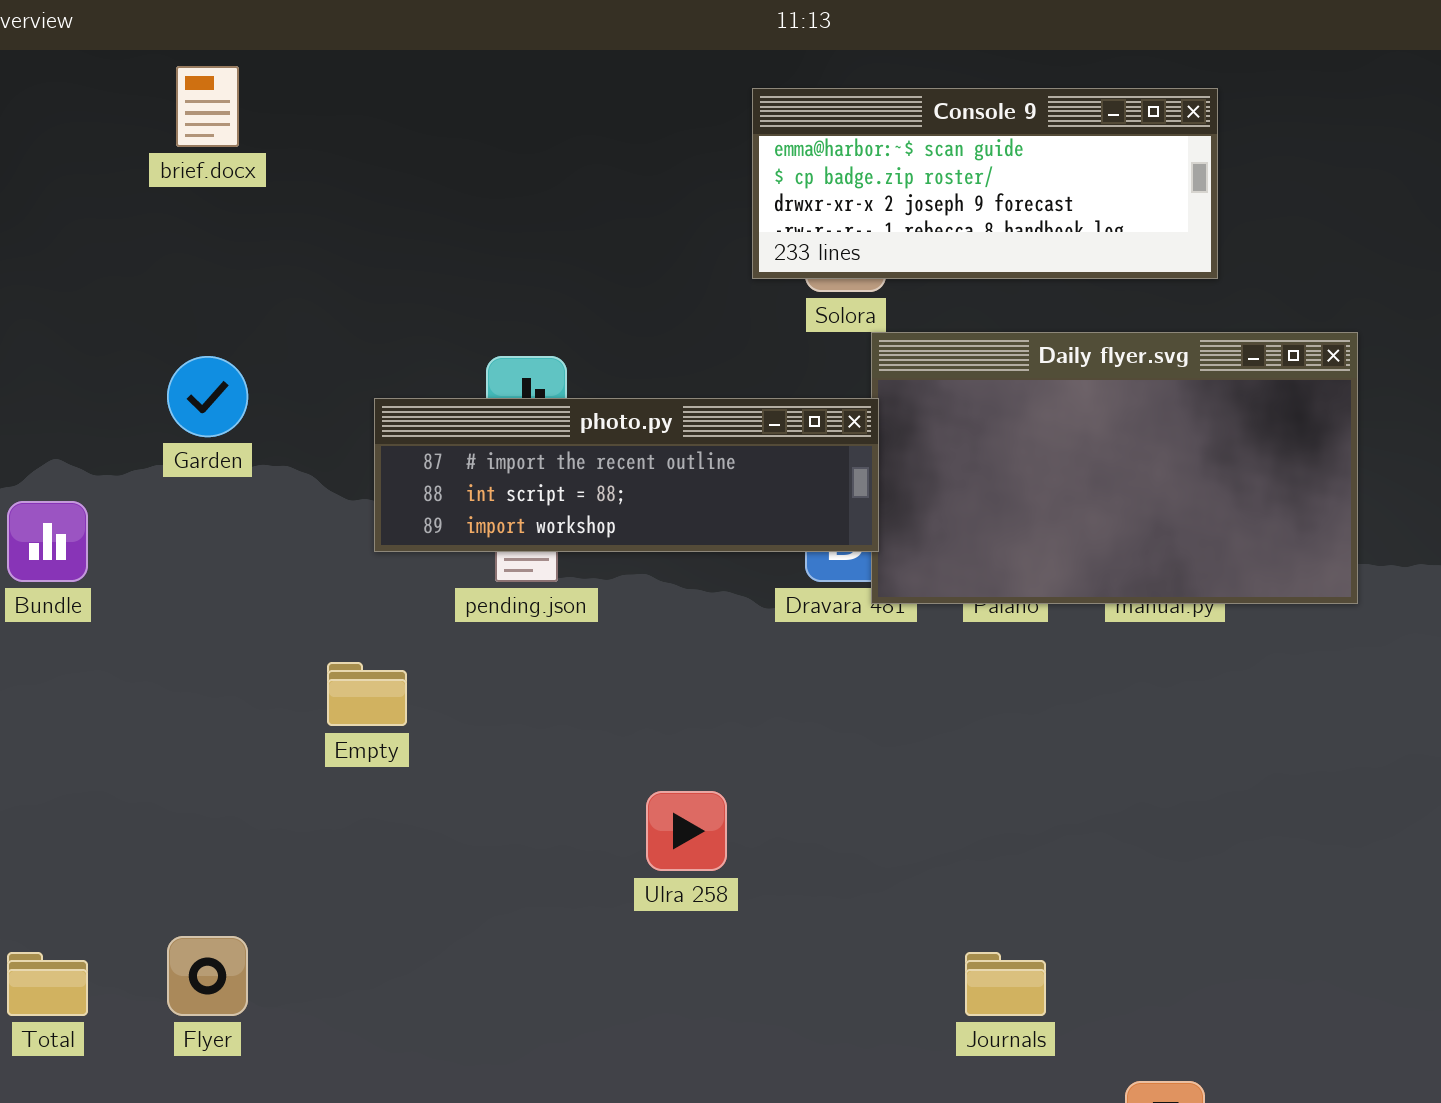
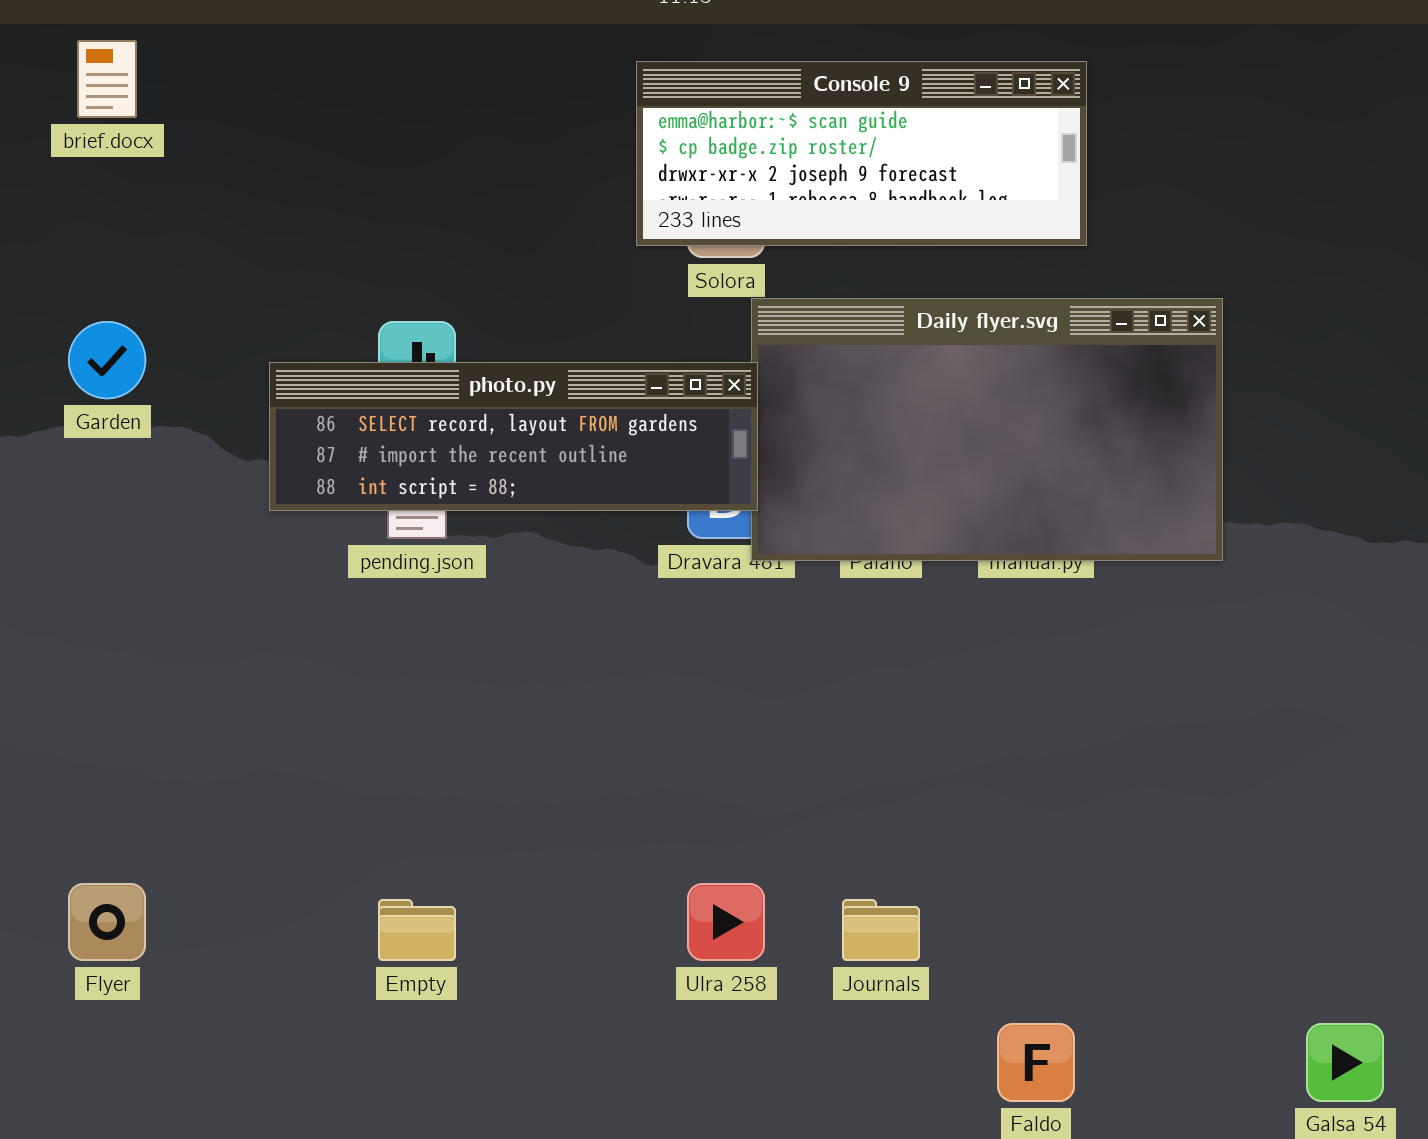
photo.py: [374,398,879,552] -> [269,362,758,511], scrolled up 1 row
Empty: [327,662,407,726] -> [378,899,456,961], moved
Ulra 258: [646,791,727,871] -> [687,883,765,961], moved

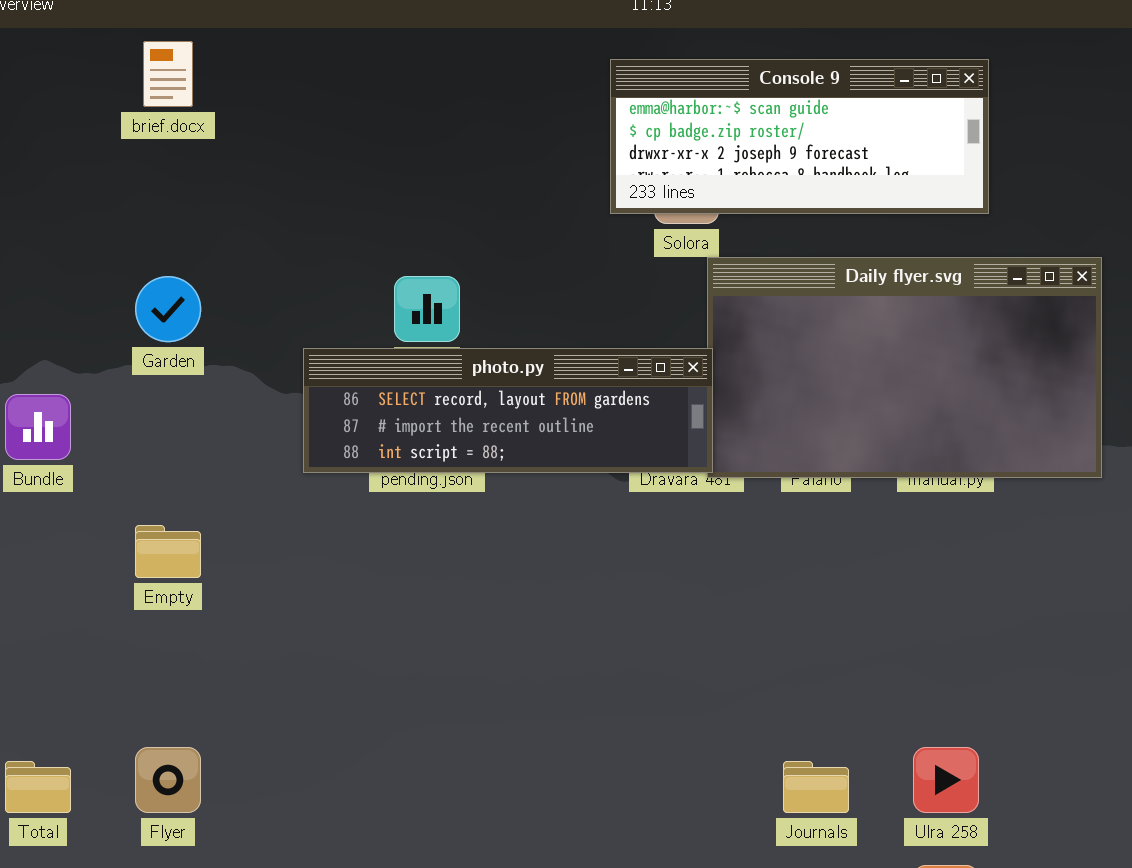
photo.py: [269,362,758,511] -> [303,348,713,473], moved
Ulra 258: [687,883,765,961] -> [913,747,979,813], moved
Empty: [378,899,456,961] -> [135,525,201,578], moved

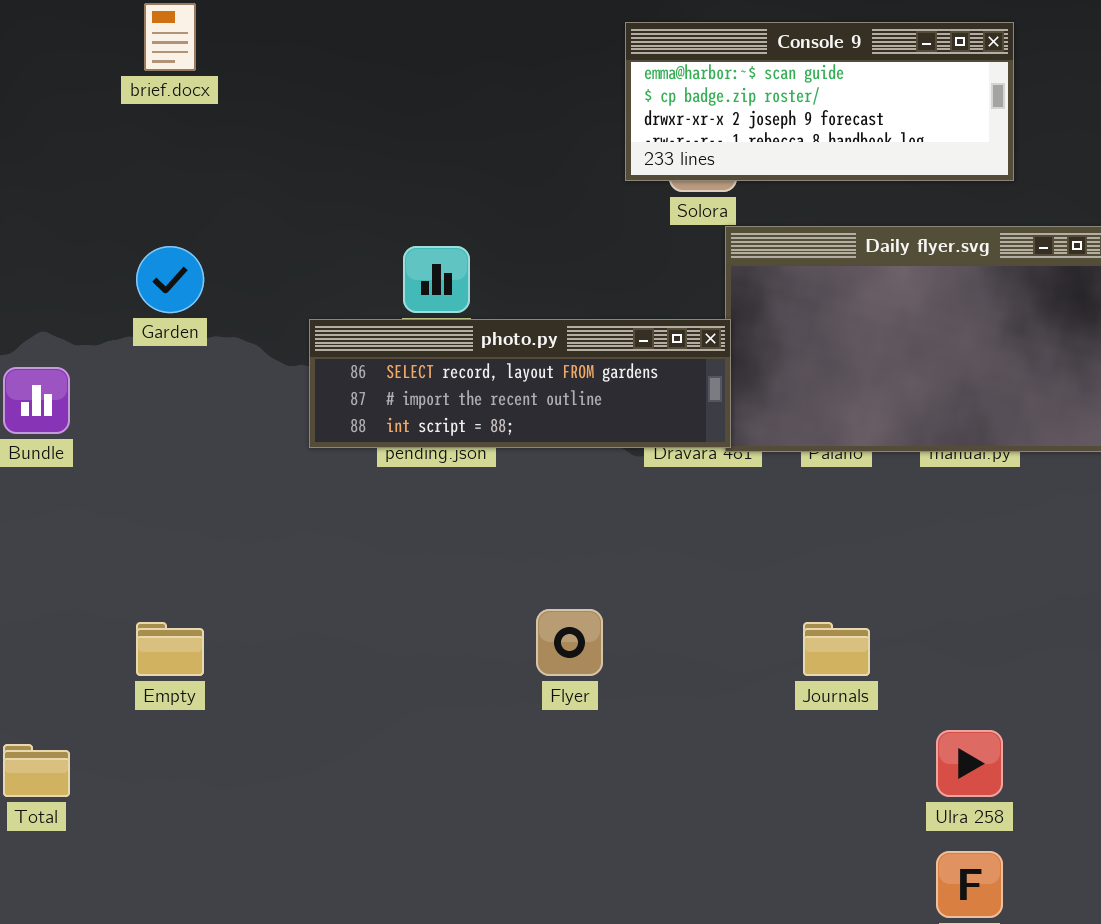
Empty: [135,525,201,578] -> [136,622,204,676], moved
Flyer: [135,747,201,813] -> [536,609,603,676], moved
Journals: [783,761,849,813] -> [803,622,870,676], moved

